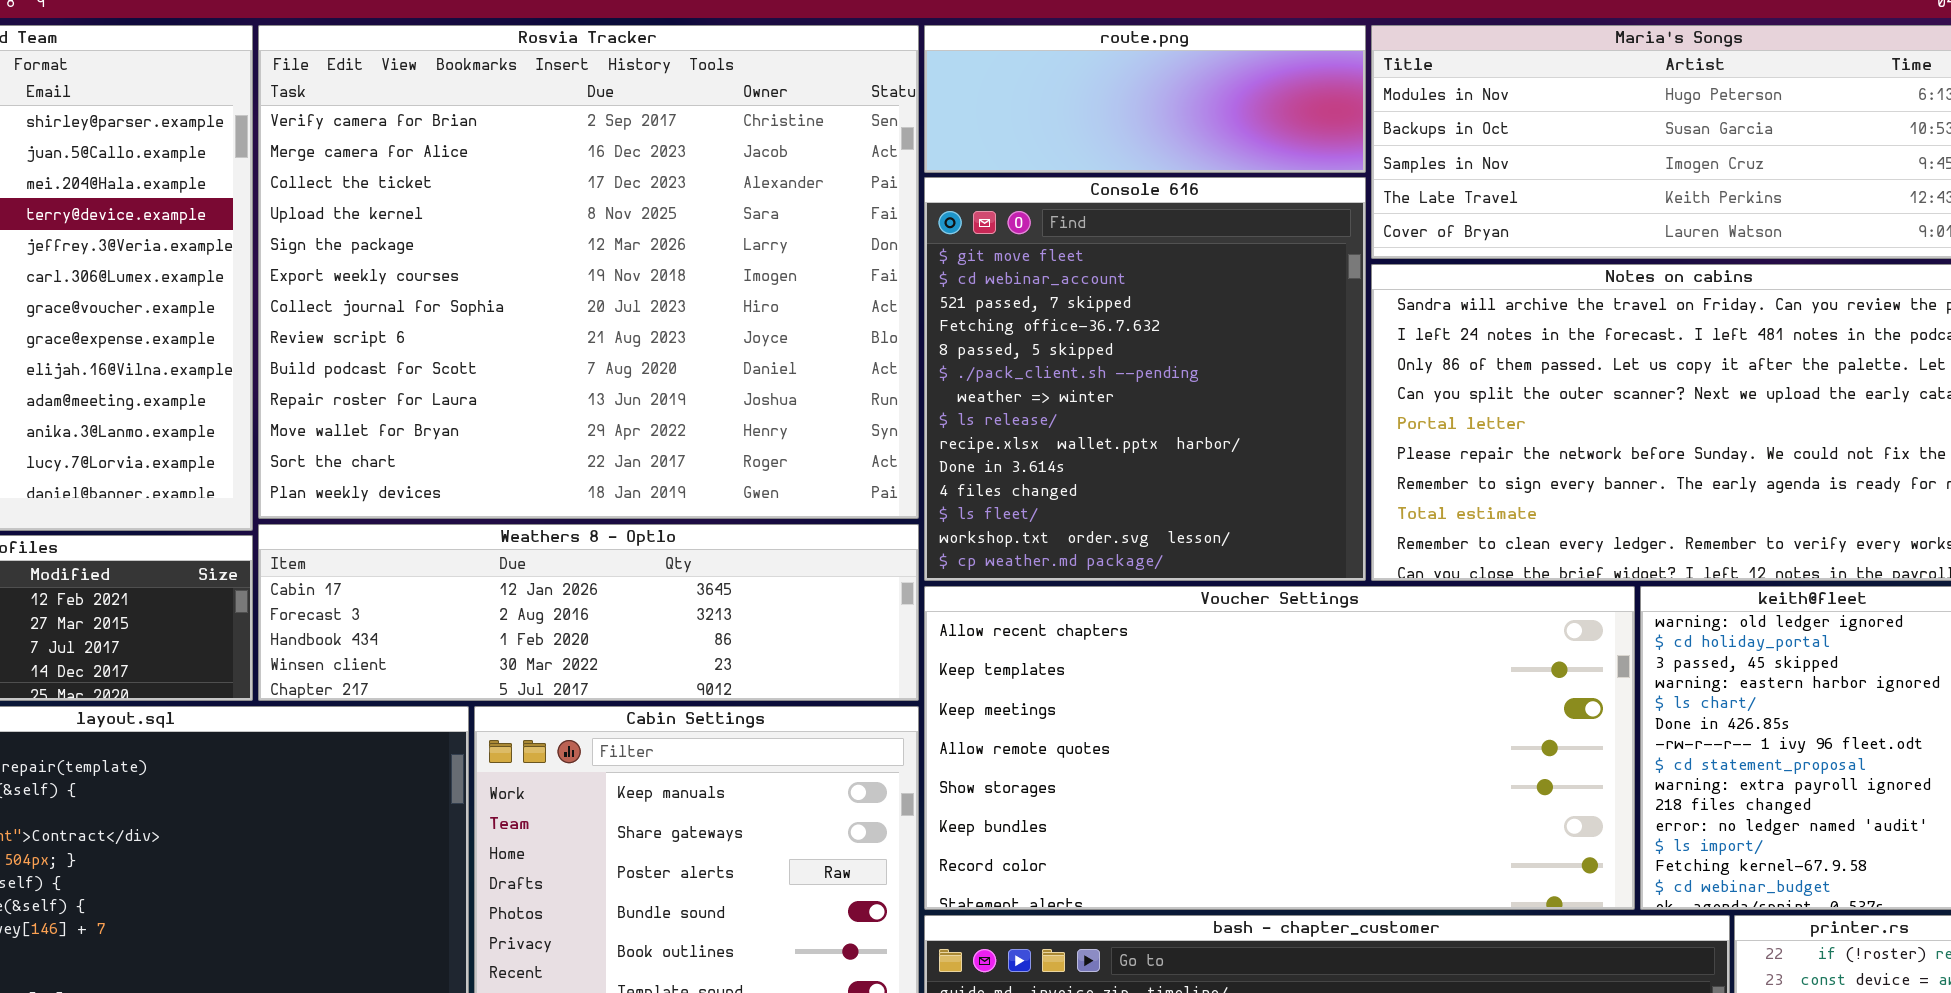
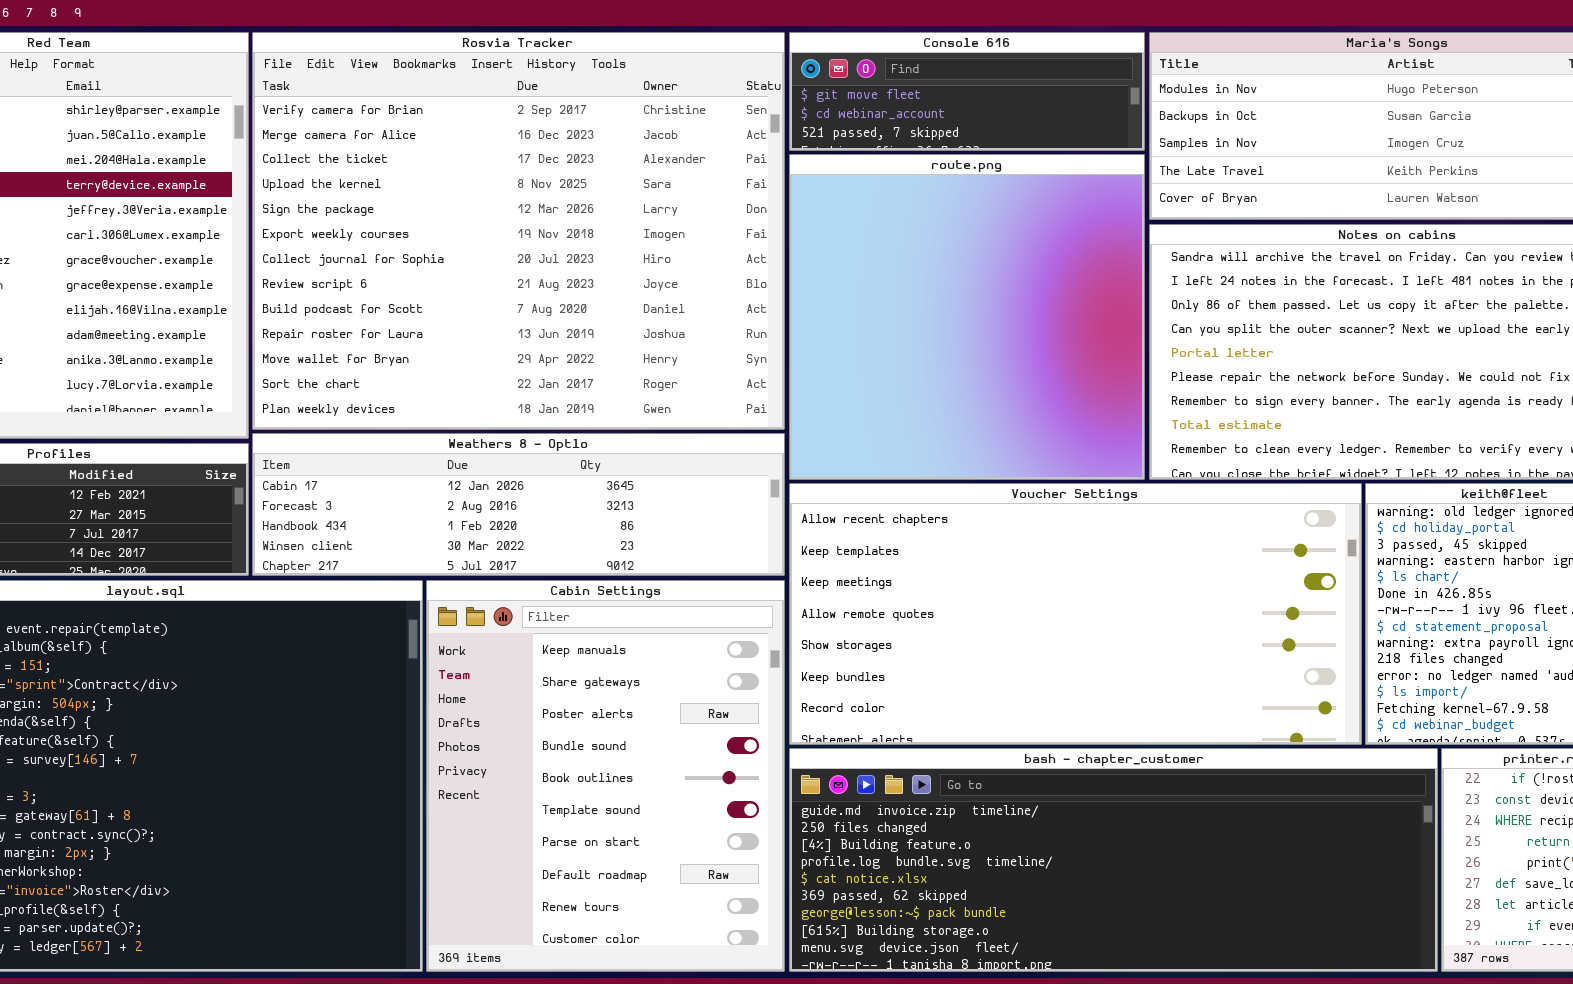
route.png: [924,25,1366,173] -> [789,154,1145,480], moved, resized
Console 616: [924,177,1366,581] -> [789,32,1145,151], moved, resized

